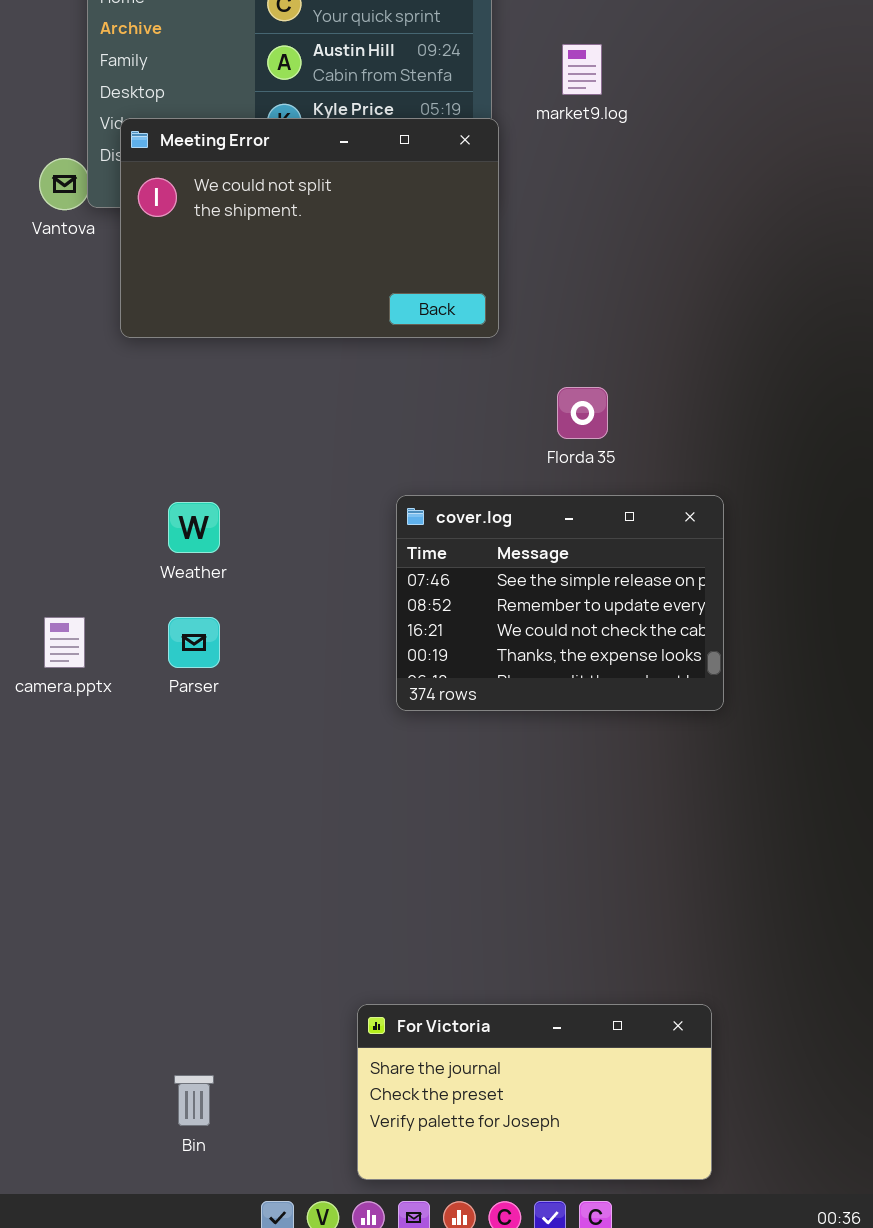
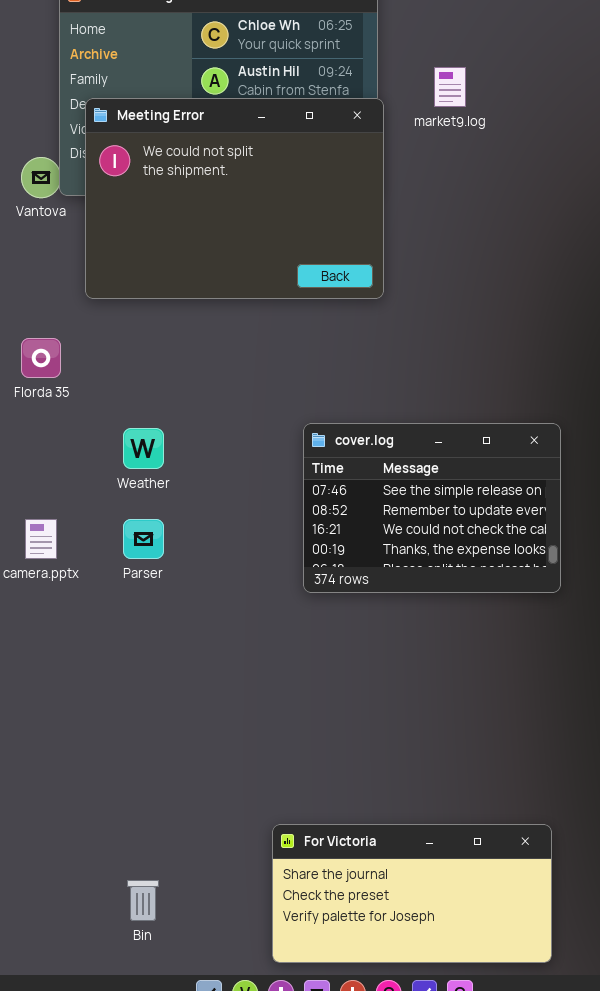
Meeting Error: [120,118,499,338] -> [85,98,384,299], resized
Florda 35: [557,387,608,439] -> [21,338,61,378], moved

